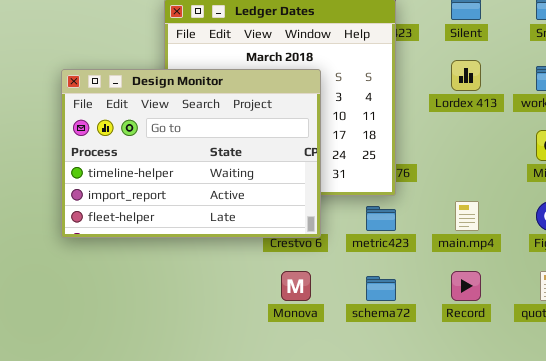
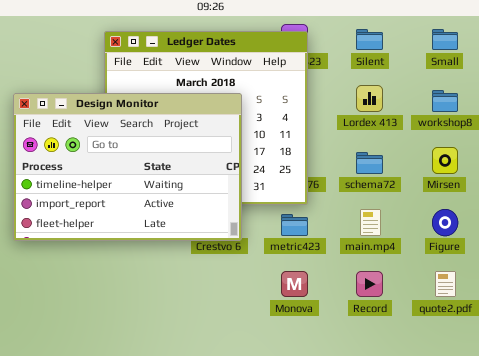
Monova: [281,271,311,301] -> [281,271,308,297], moved
schema72: [366,276,396,301] -> [356,152,383,174], moved

